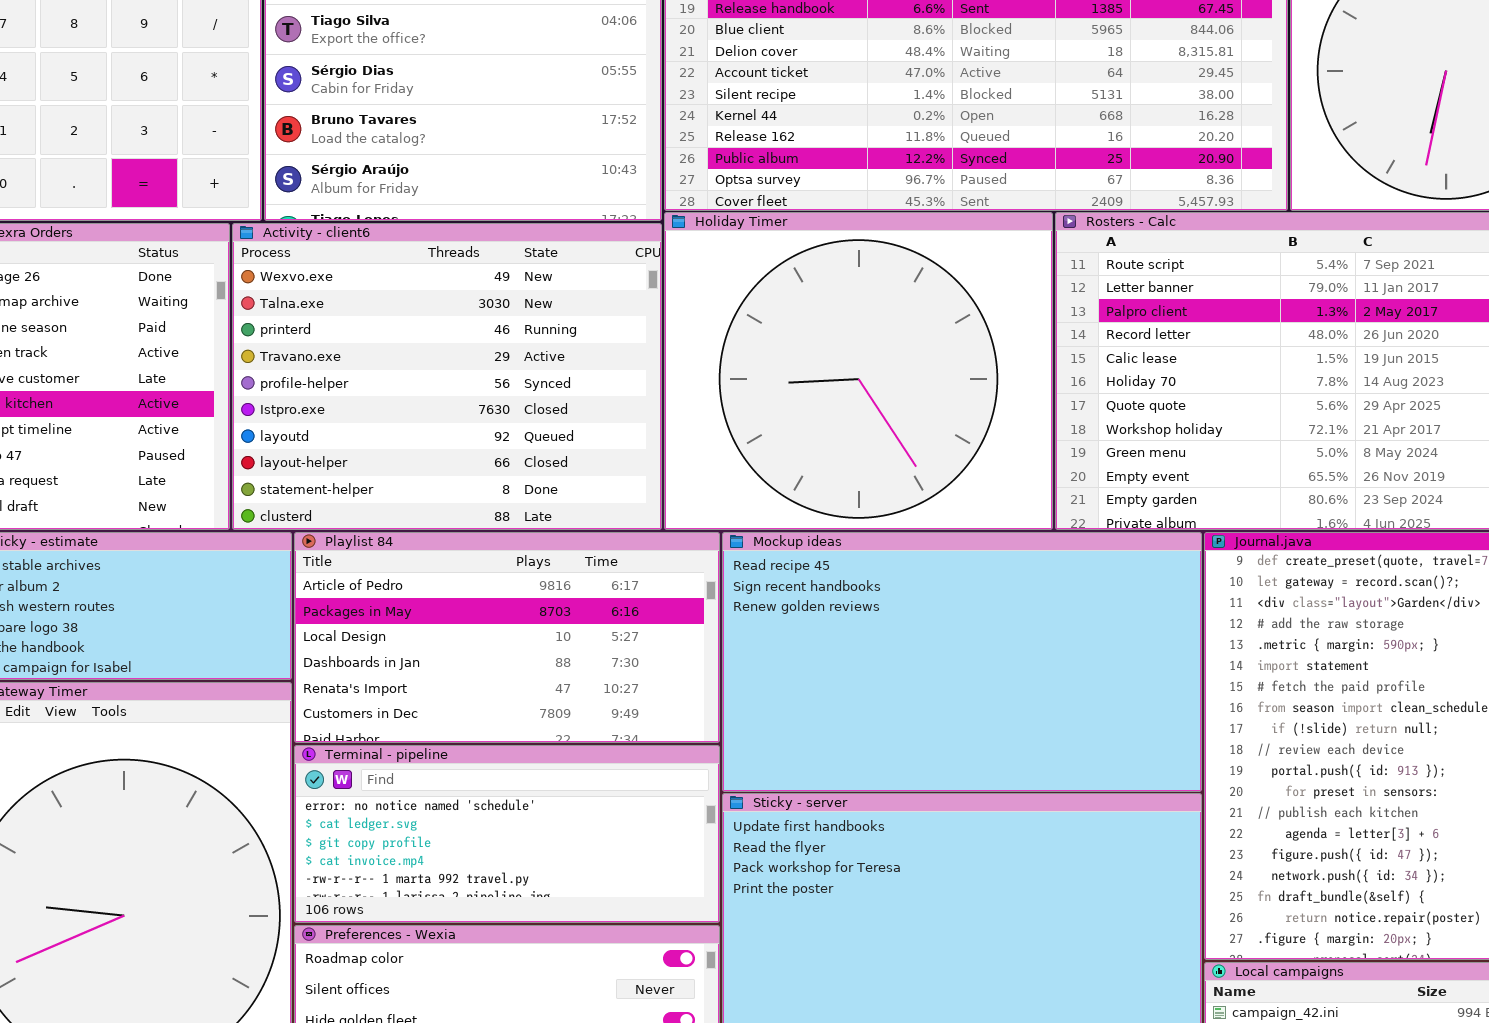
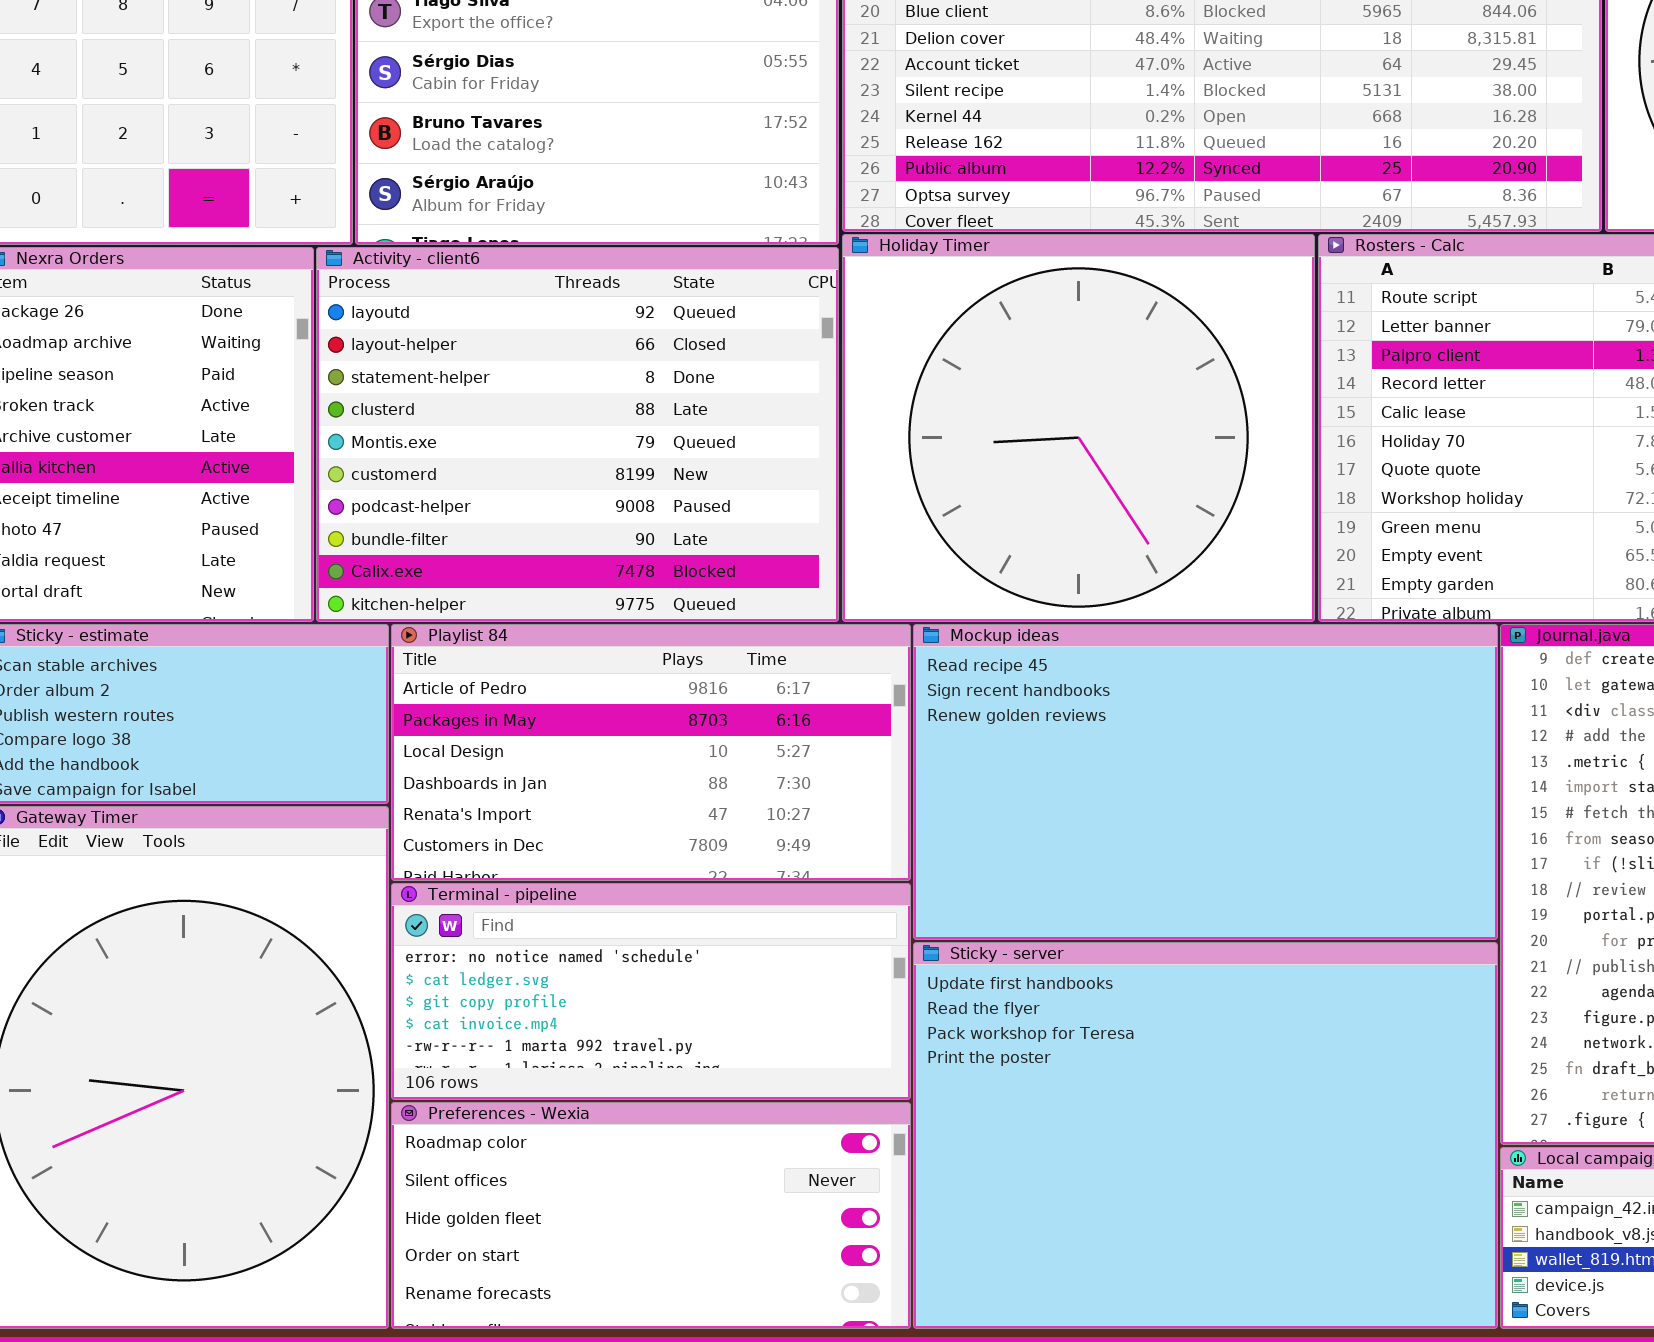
Activity - client6: [232,223,662,530] -> [316,247,839,622], scrolled down 6 rows

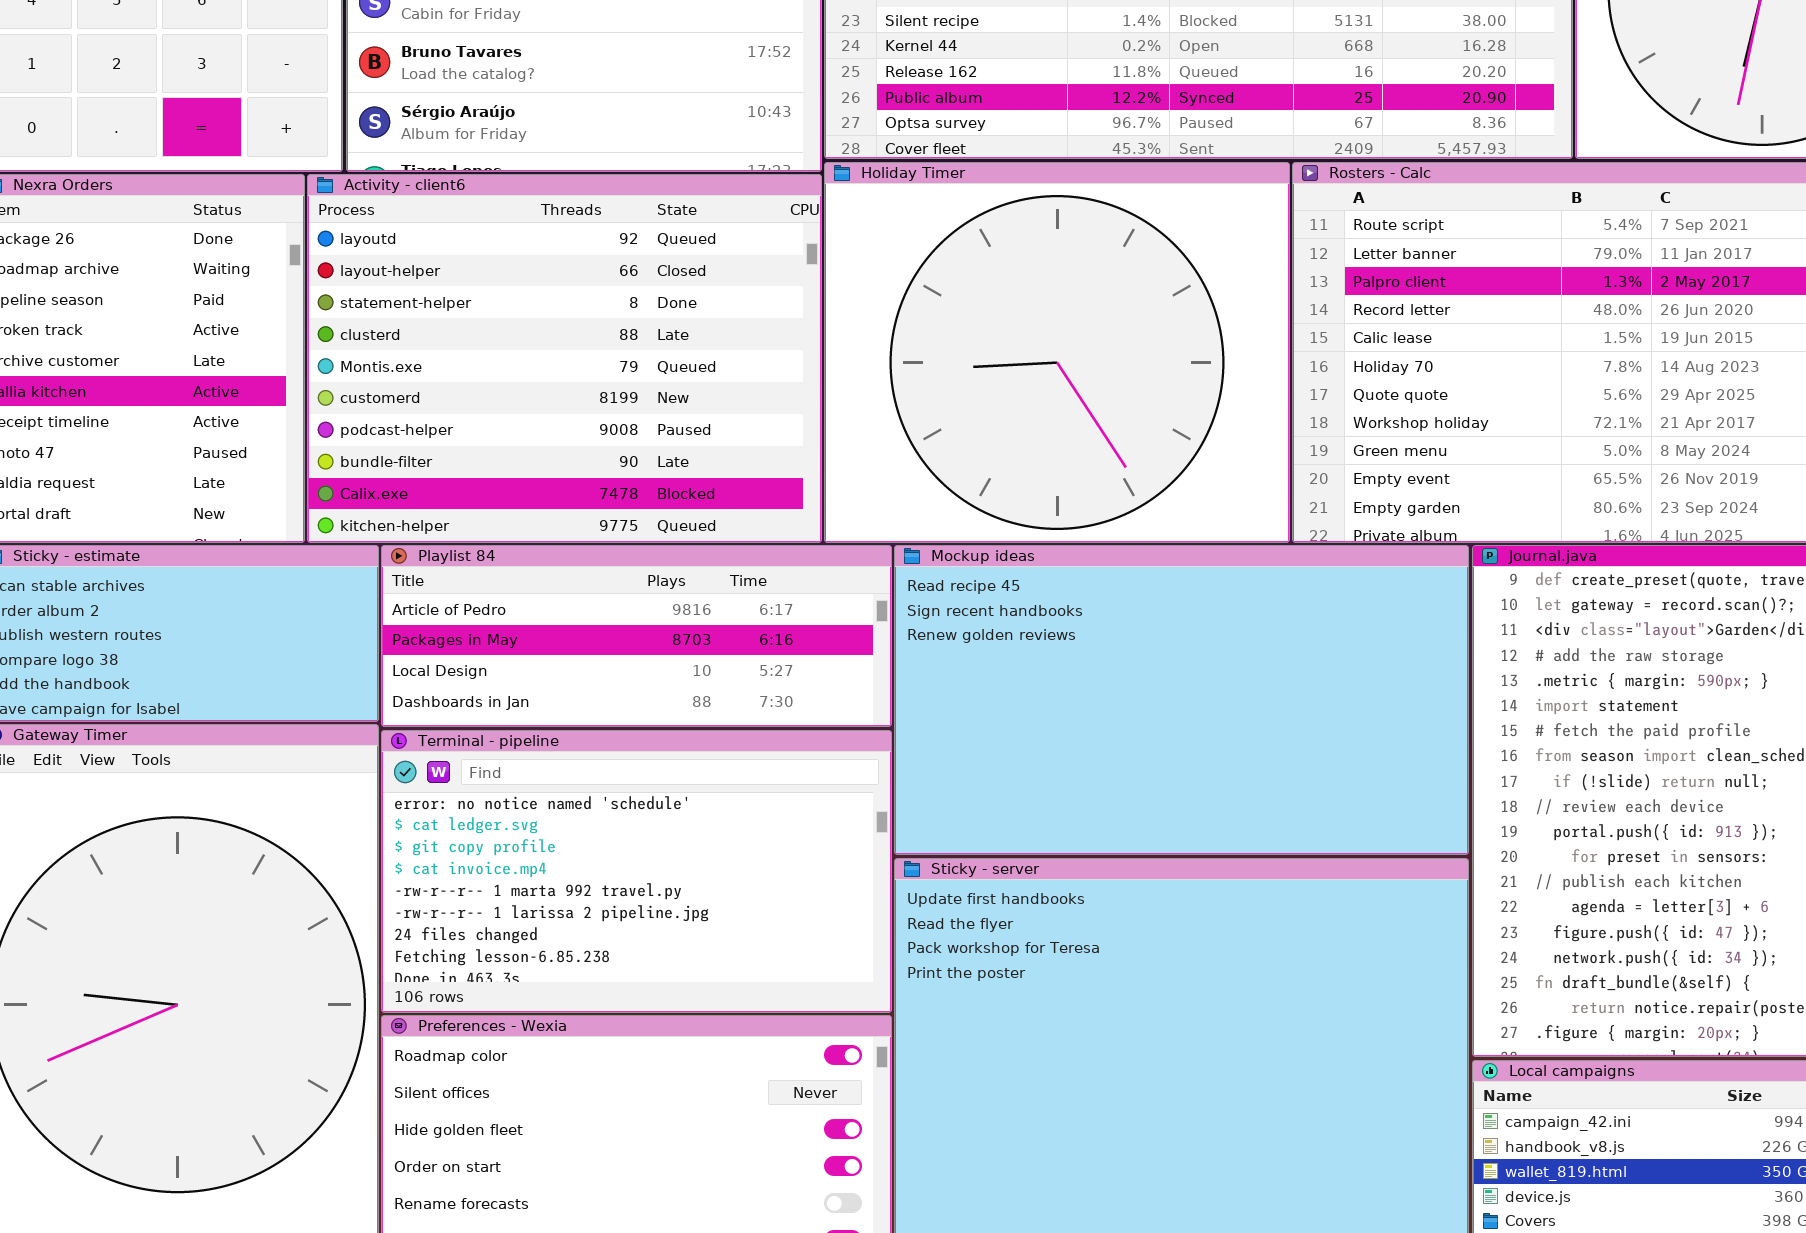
Playlist 84: [391,624,911,881] -> [381,545,892,727], resized
Terminal - pipeline: [391,883,911,1100] -> [381,730,892,1013], resized

